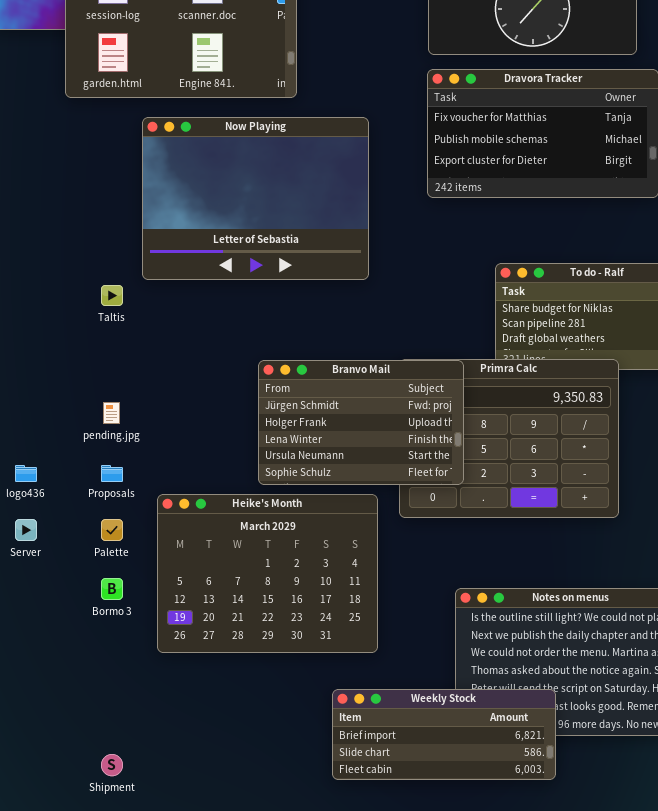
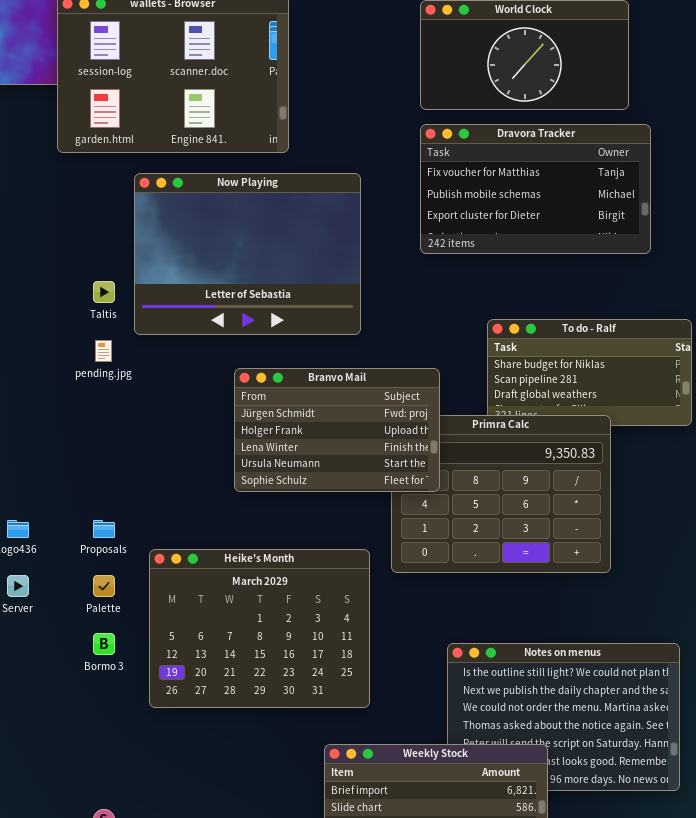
Taltis: [101,285,123,306] -> [93,281,115,303], moved
Branvo Mail: [258,360,464,485] -> [234,368,440,492], moved
pending.jpg: [103,402,120,424] -> [95,340,112,362], moved

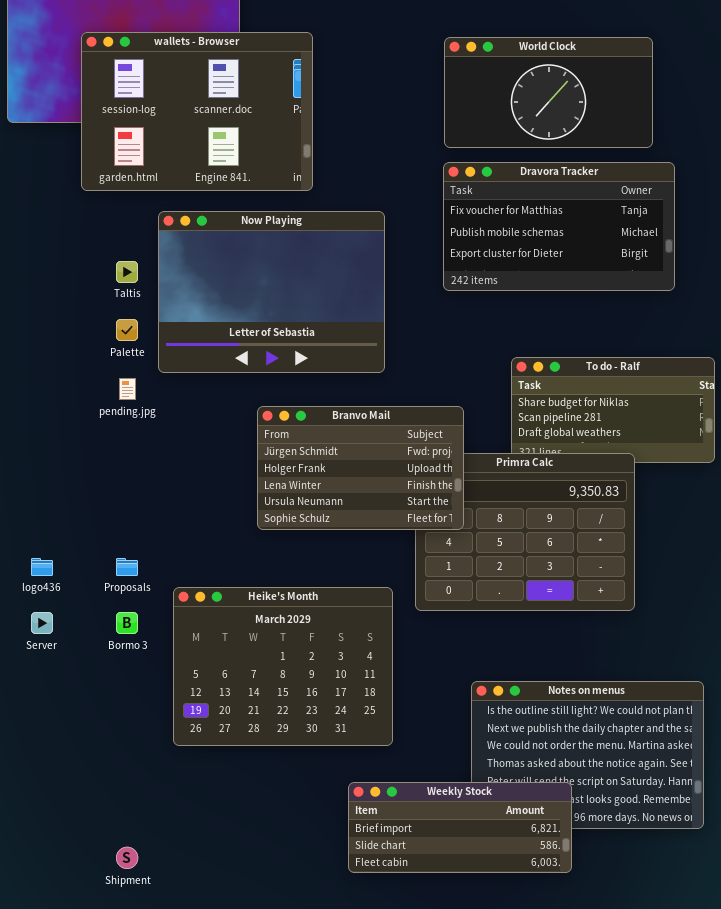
Taltis: [93,281,115,303] -> [116,261,138,283], moved
Palette: [93,575,115,597] -> [116,319,138,341], moved
Bormo 3: [93,633,115,655] -> [116,612,138,634], moved

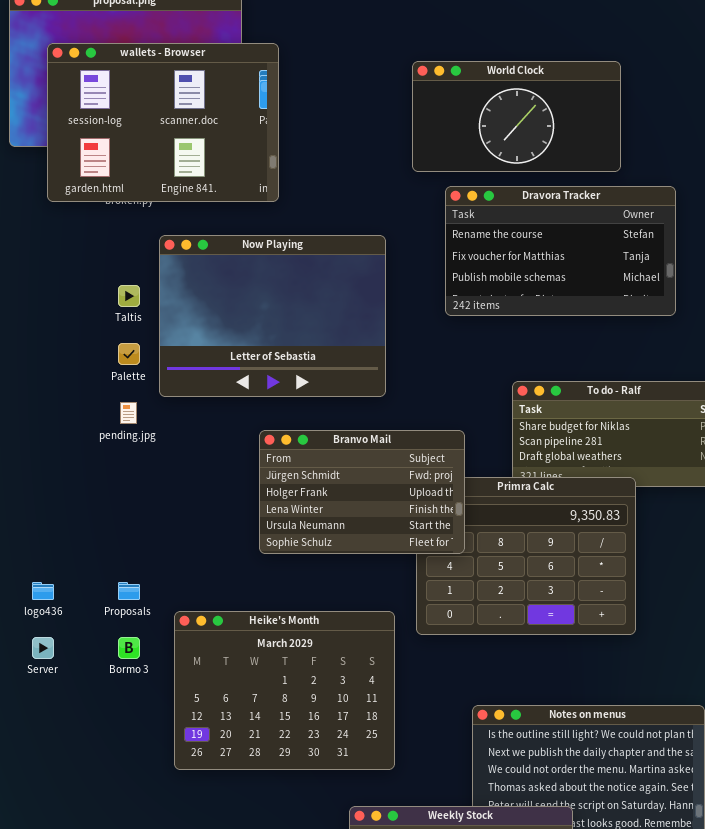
wallets - Browser: [81,32,313,191] -> [47,43,279,202], moved
World Clock: [444,37,653,148] -> [412,61,621,172], moved
Dravora Tracker: [443,162,675,291] -> [445,186,676,316], scrolled up 1 row

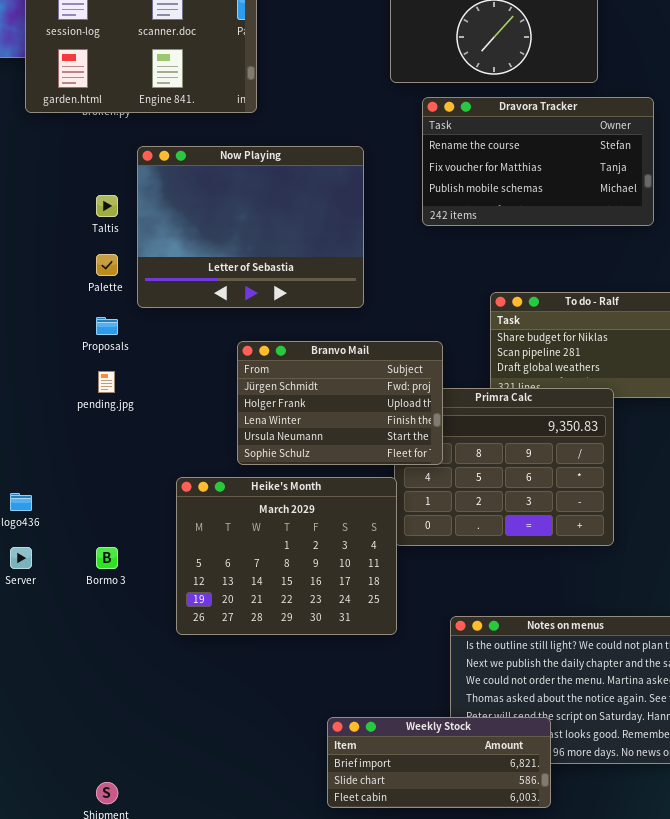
pending.jpg: [120,402,137,424] -> [98,371,115,393], moved
Proposals: [118,582,140,600] -> [96,317,118,335], moved
Heike's Month: [174,611,395,770] -> [176,477,397,635], moved

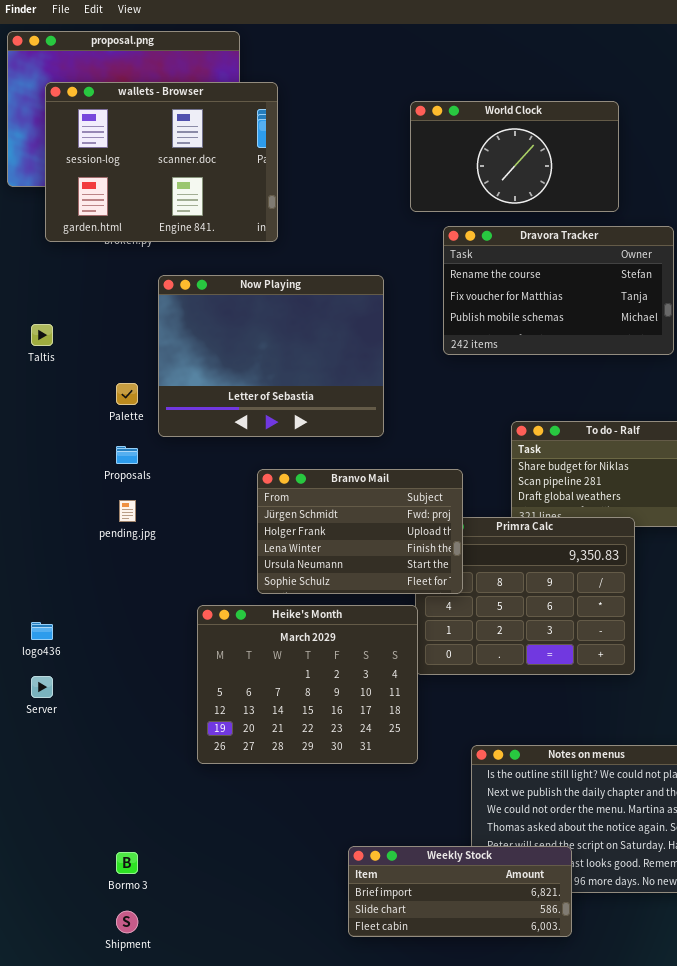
Taltis: [96,195,118,217] -> [31,324,53,346], moved
Bormo 3: [96,547,118,569] -> [116,852,138,874], moved

